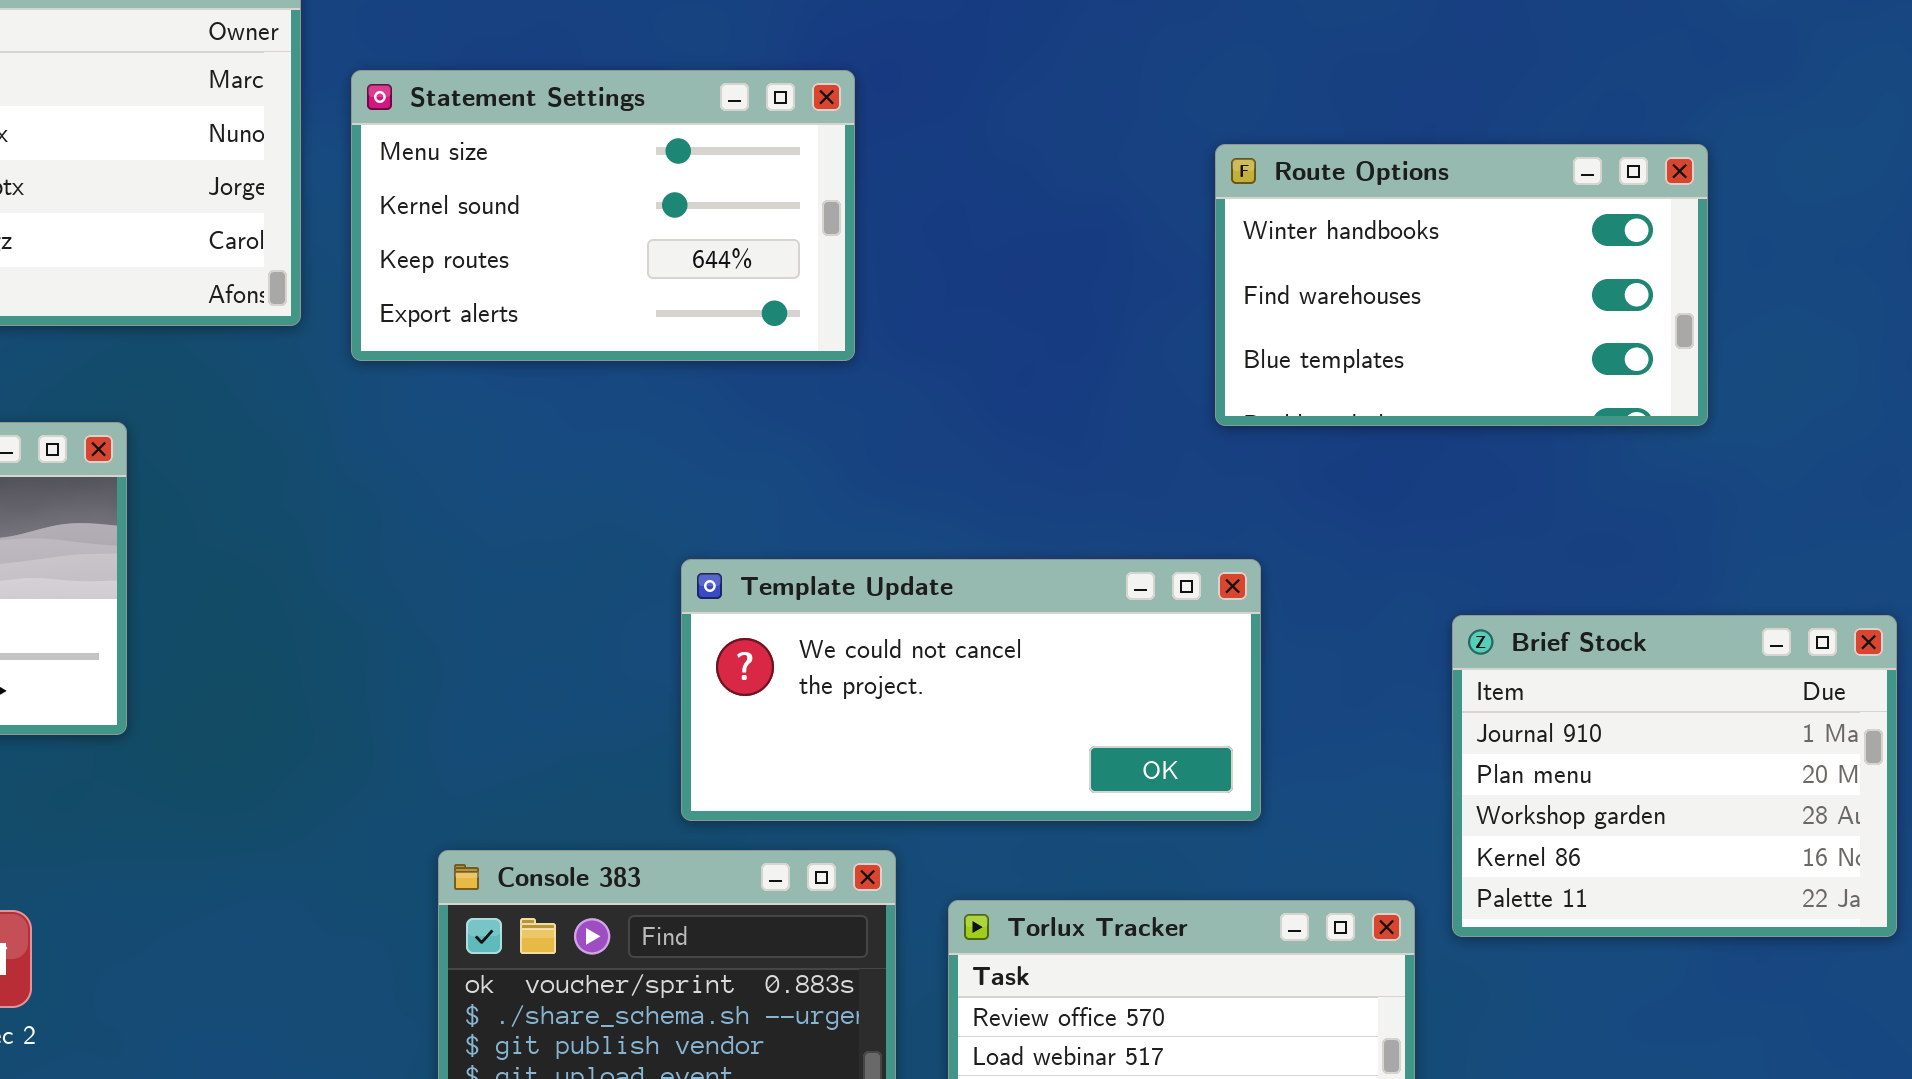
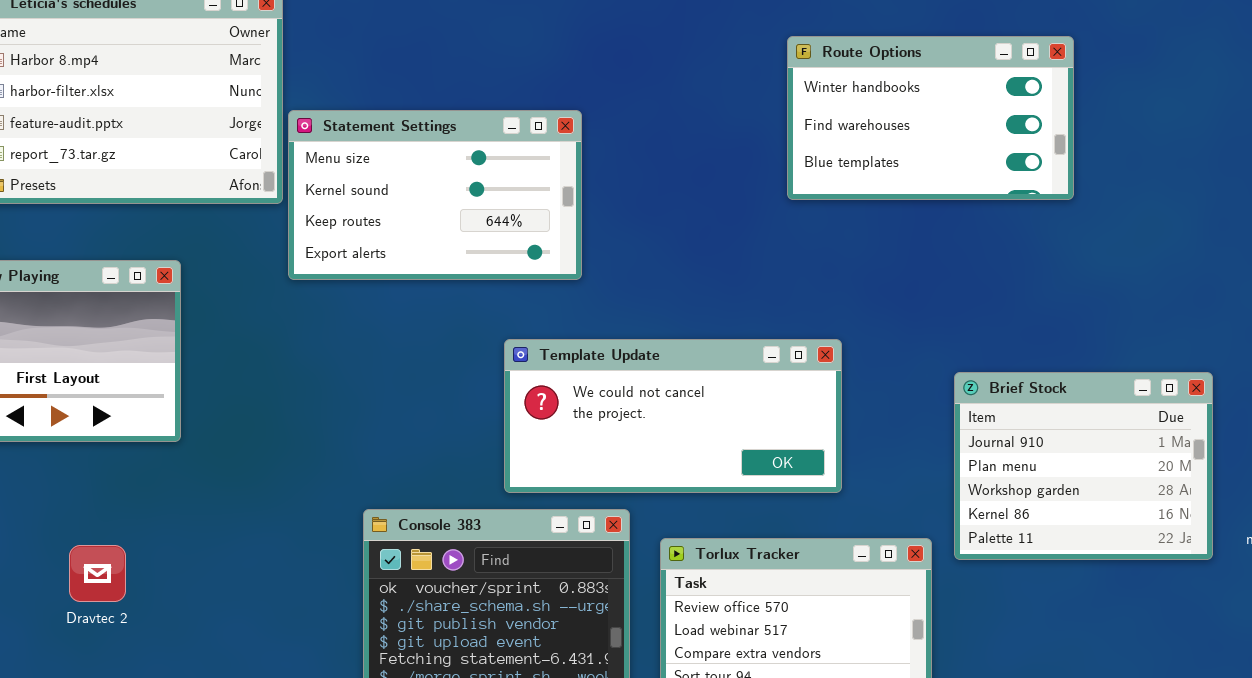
Statement Settings: [351,70,855,361] -> [288,110,582,280], moved
Route Options: [1215,144,1708,426] -> [787,36,1074,200], moved

